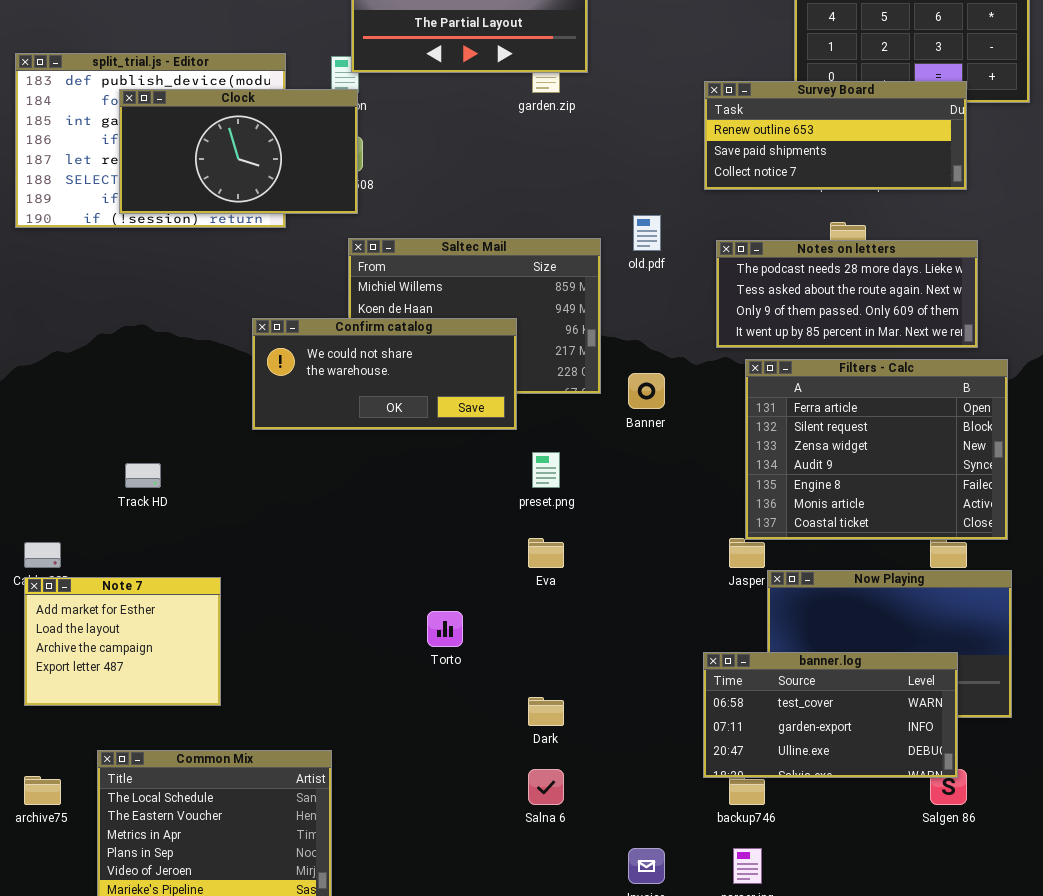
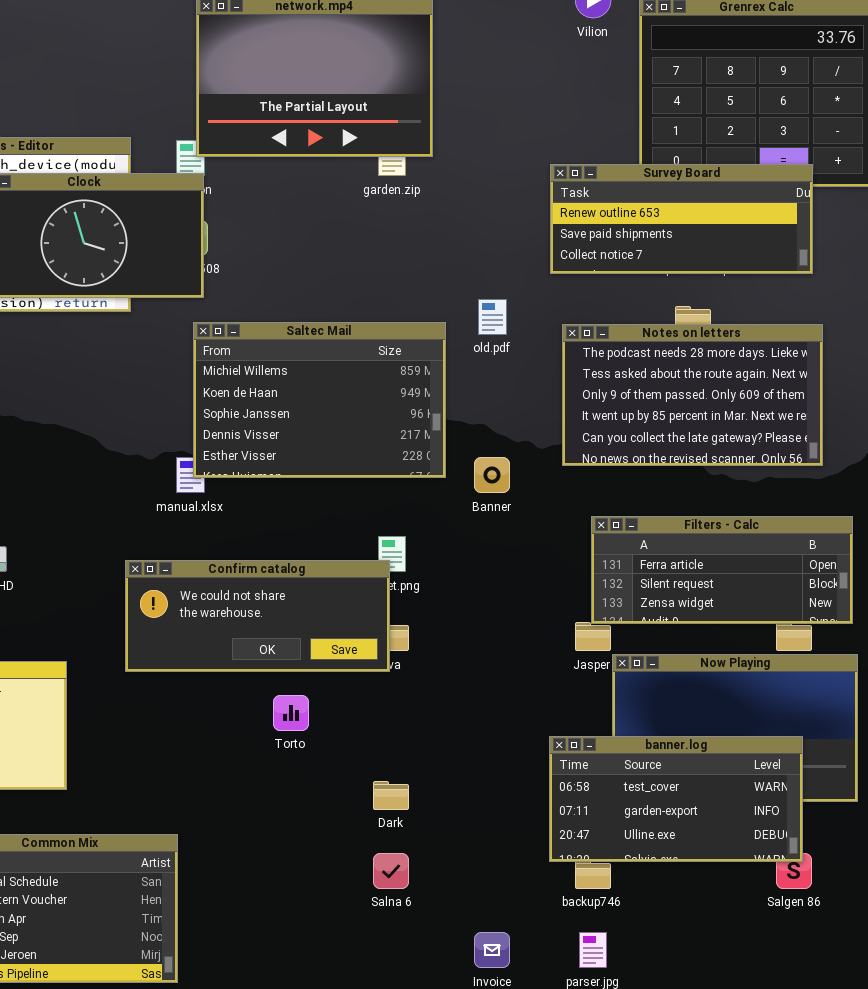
Notes on letters: [716,240,978,348] -> [562,324,823,466], resized
Confirm catalog: [252,318,517,430] -> [125,560,390,672], moved
Filters - Calc: [745,359,1008,540] -> [591,516,853,624], resized

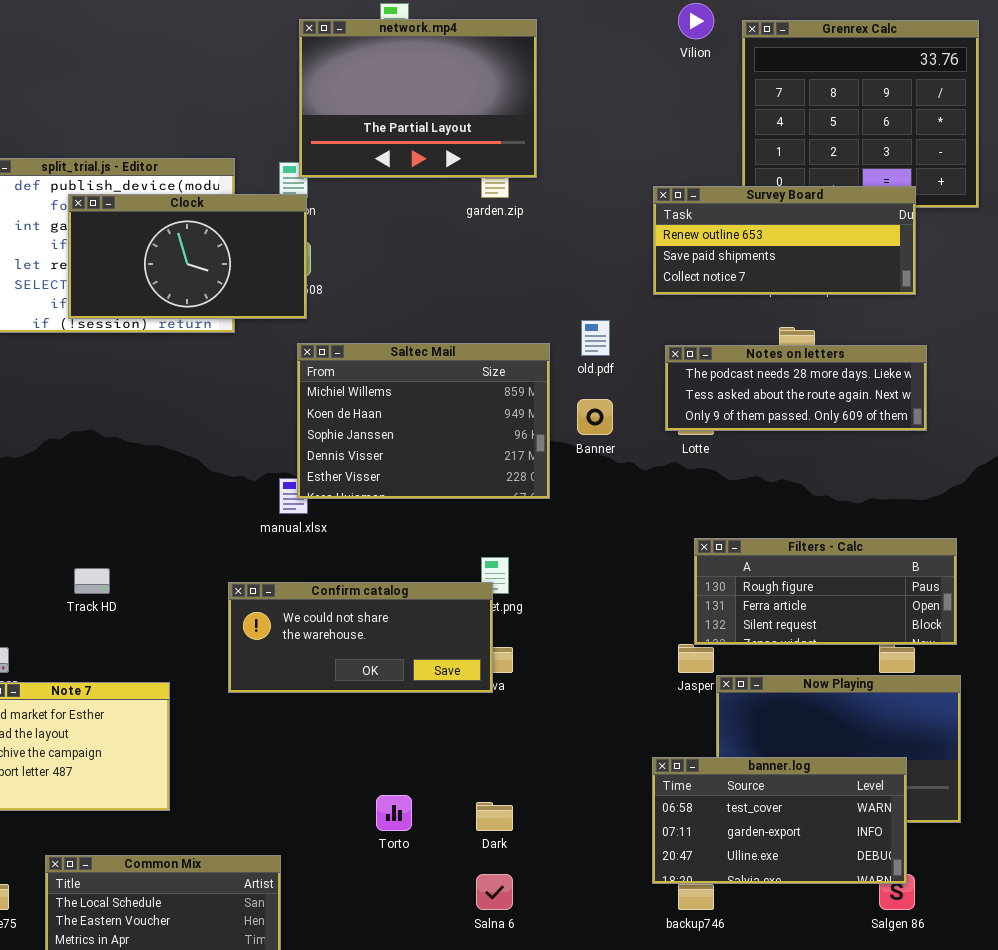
Notes on letters: [562,324,823,466] -> [665,345,927,431], resized
Banner: [474,457,510,493] -> [577,399,613,435], moved
Filters - Calc: [591,516,853,624] -> [694,538,957,645], scrolled up 1 row
Torto: [273,695,309,731] -> [376,795,412,831], moved

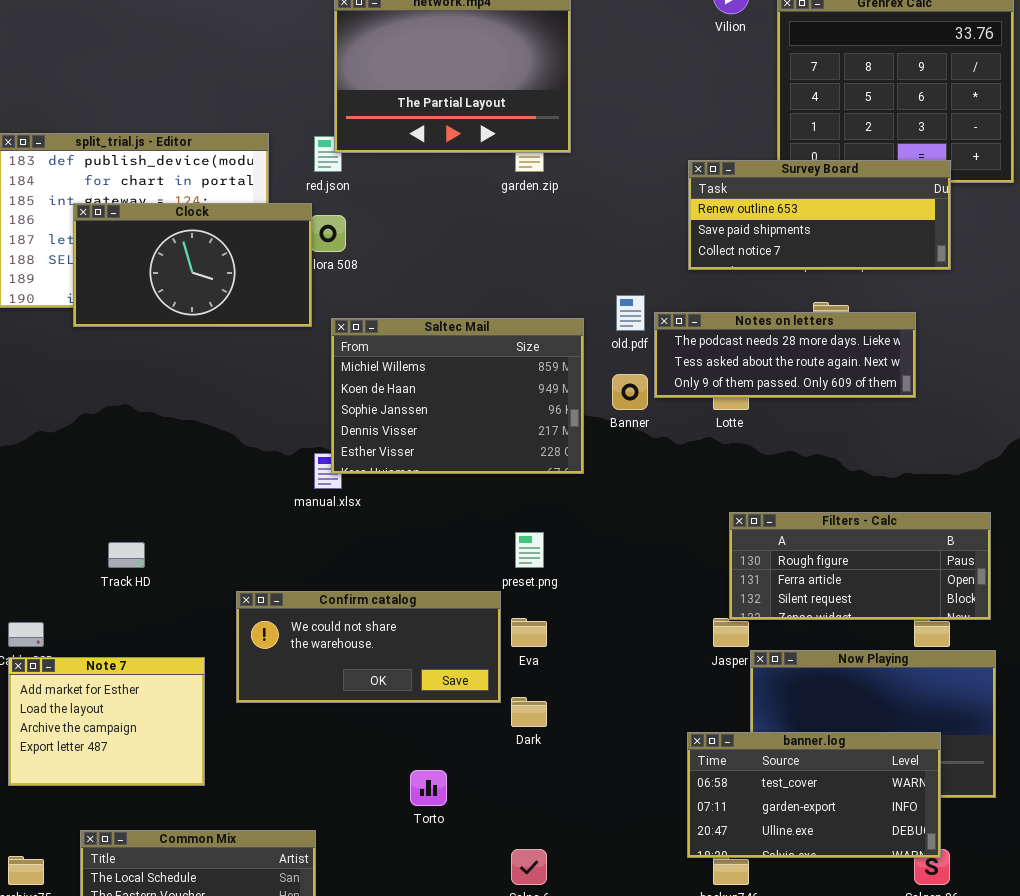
Clock: [68,194,307,319] -> [73,203,312,327], moved
Notes on letters: [665,345,927,431] -> [654,312,916,398], moved
Confirm catalog: [228,582,493,693] -> [236,591,501,703], moved
Dark: [476,802,513,831] -> [511,697,547,727], moved

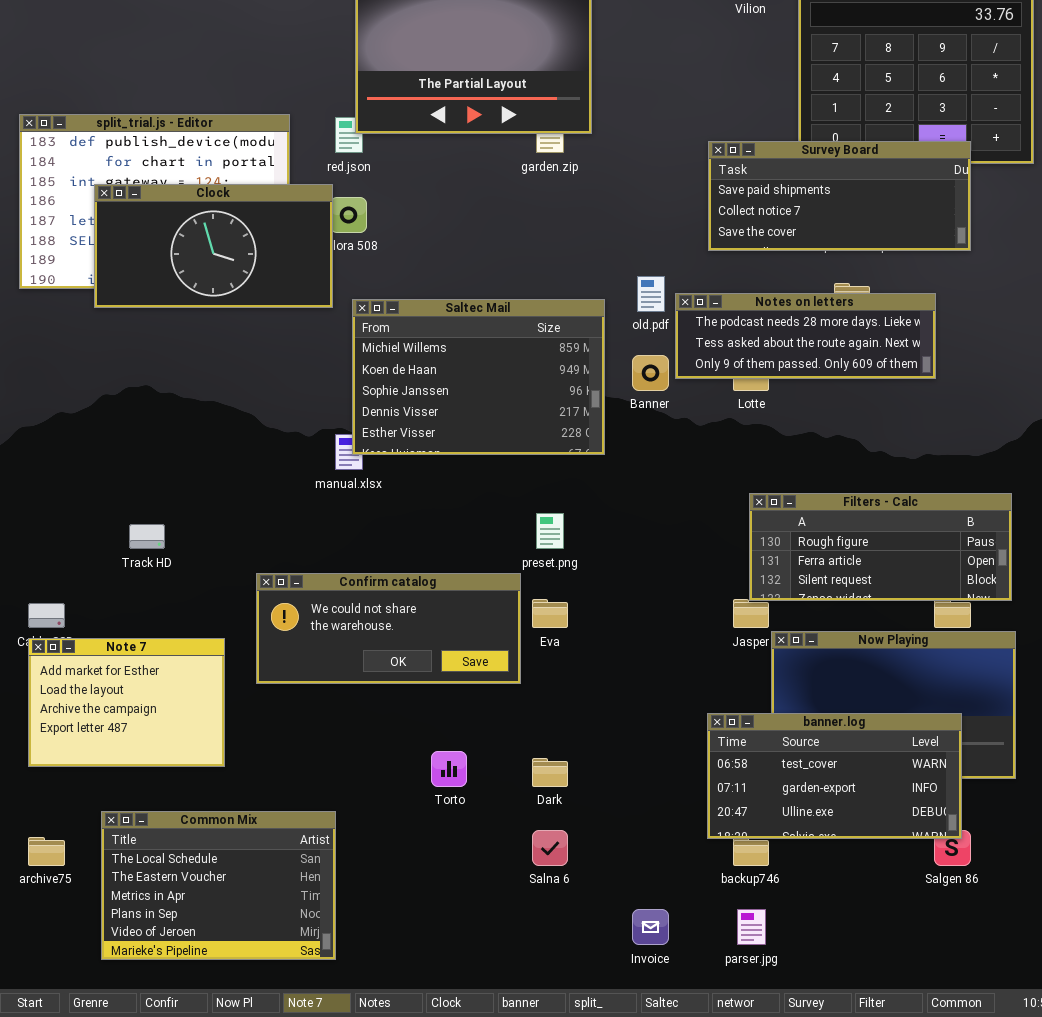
Survey Board: [688,160,951,270] -> [708,141,971,251], scrolled down 1 row
Dark: [511,697,547,727] -> [532,758,568,787], moved

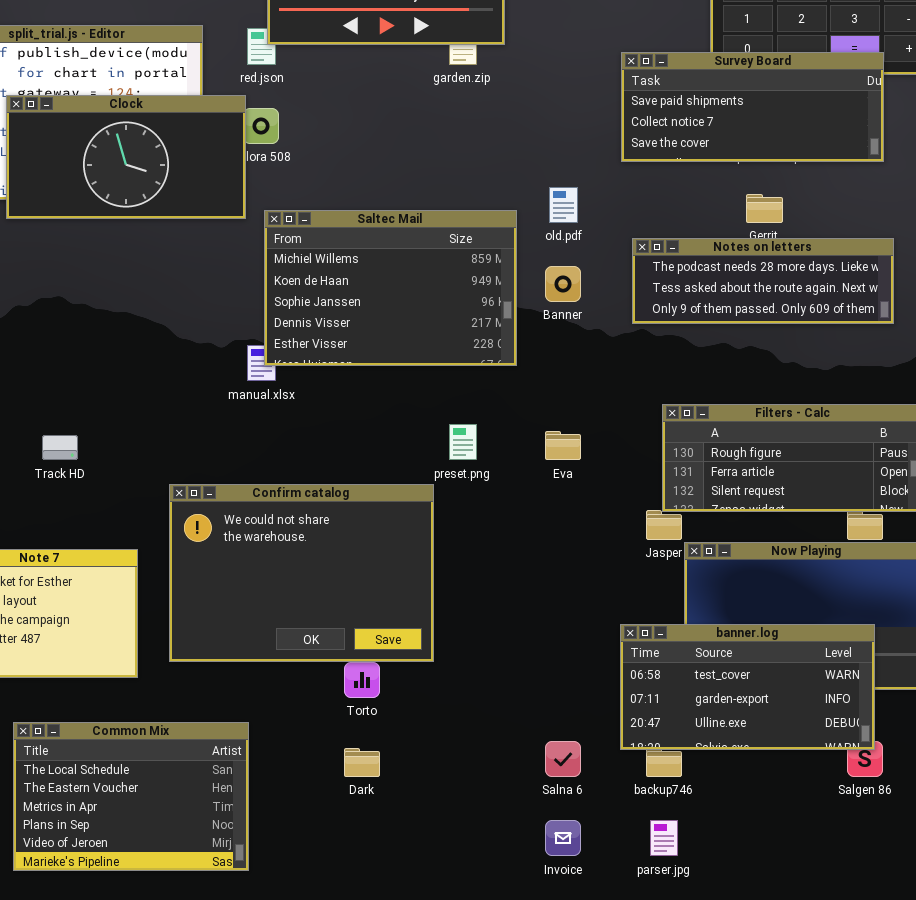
Notes on letters: [675,293,936,379] -> [632,238,894,324], moved
Confirm catalog: [256,573,521,684] -> [169,484,434,662], resized
Eva: [532,599,568,628] -> [545,431,581,460], moved
Dark: [532,758,568,787] -> [344,748,380,777], moved
Salna 6: [532,830,568,866] -> [545,741,581,777], moved

